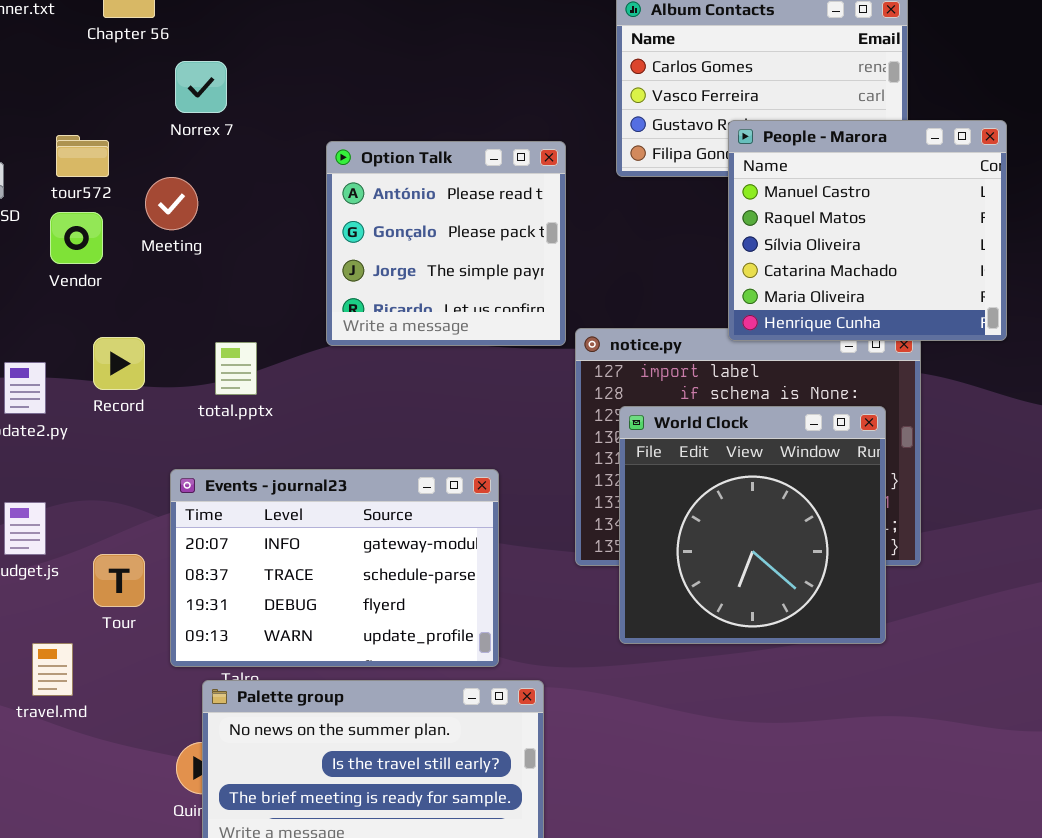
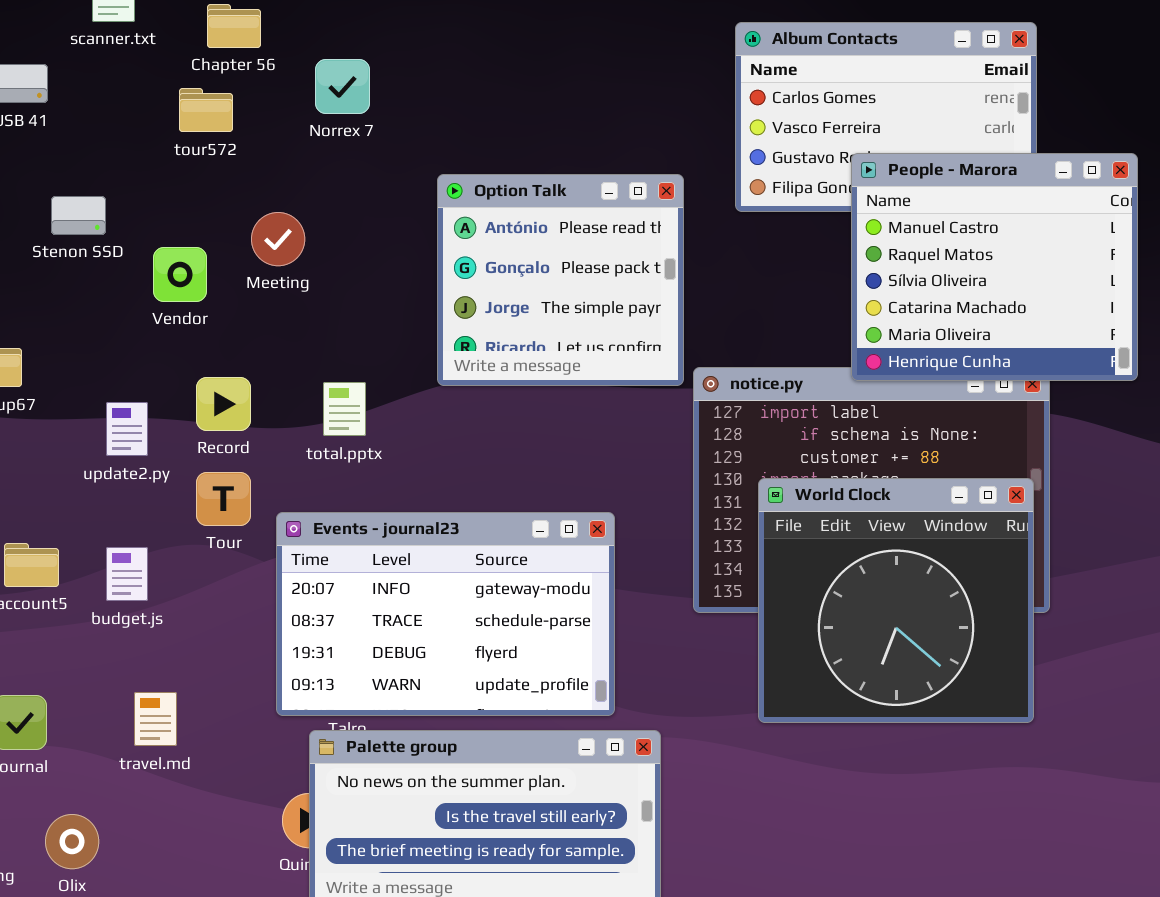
Norrex 7: [175,61,227,113] -> [315,59,370,114], moved
tour572: [56,135,109,177] -> [179,88,233,132], moved
World Clock: [619,406,886,644] -> [758,478,1034,723], moved
Tour: [93,554,145,607] -> [196,472,251,526], moved

